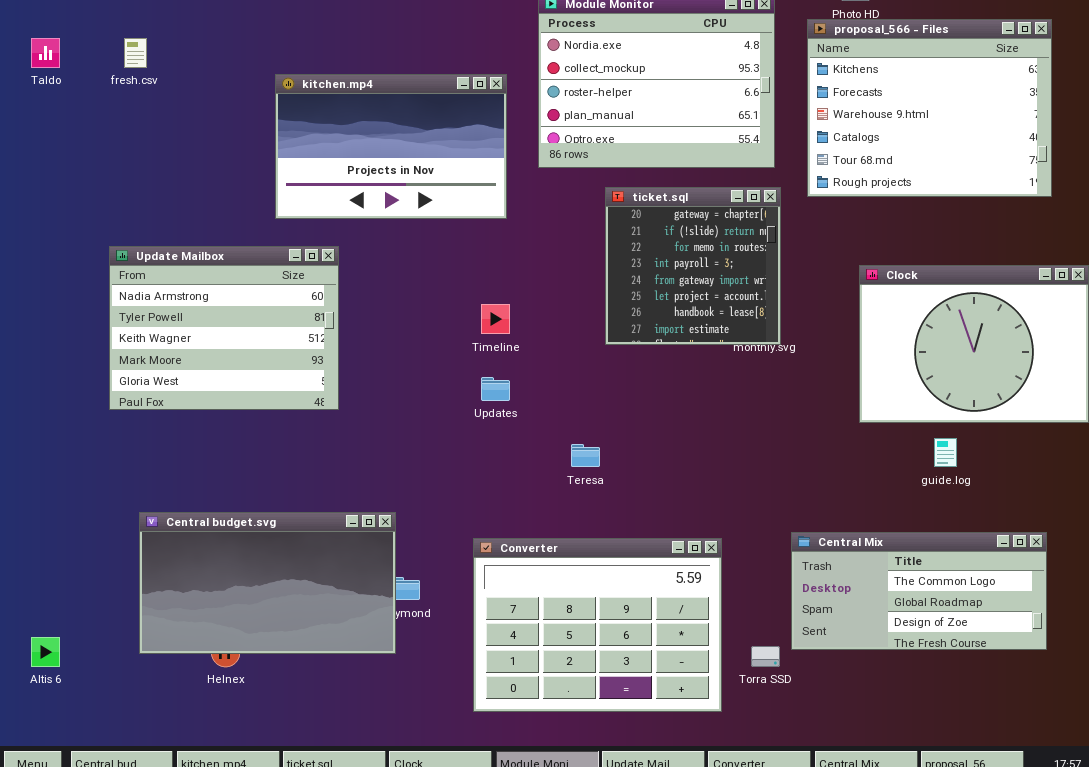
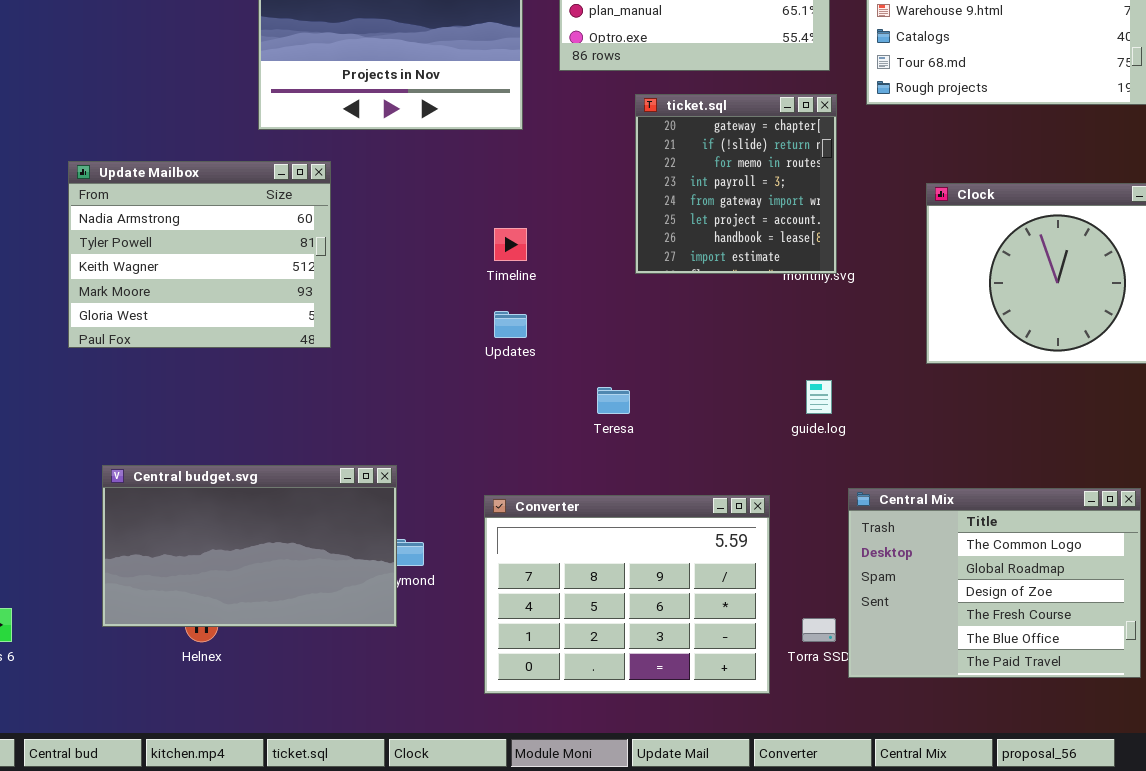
guide.log: [934,438,957,467] -> [806,380,832,414], moved
Central Mix: [791,532,1047,650] -> [848,488,1141,678], resized

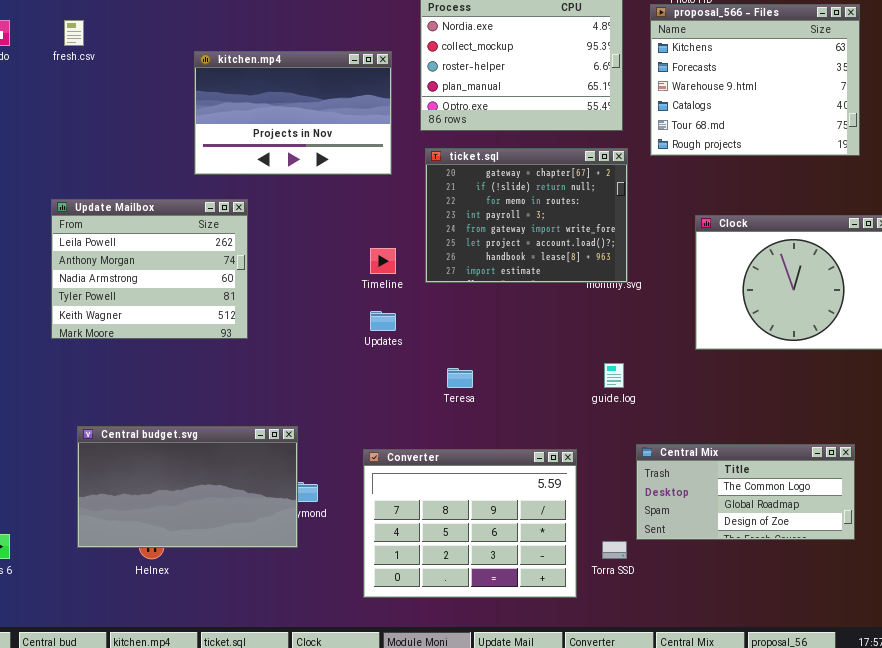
ticket.sql: [635,94,837,274] -> [425,148,628,283], resized
Update Mailbox: [68,161,331,348] -> [51,199,248,339], scrolled up 2 rows
Central Mix: [848,488,1141,678] -> [636,444,855,540], resized

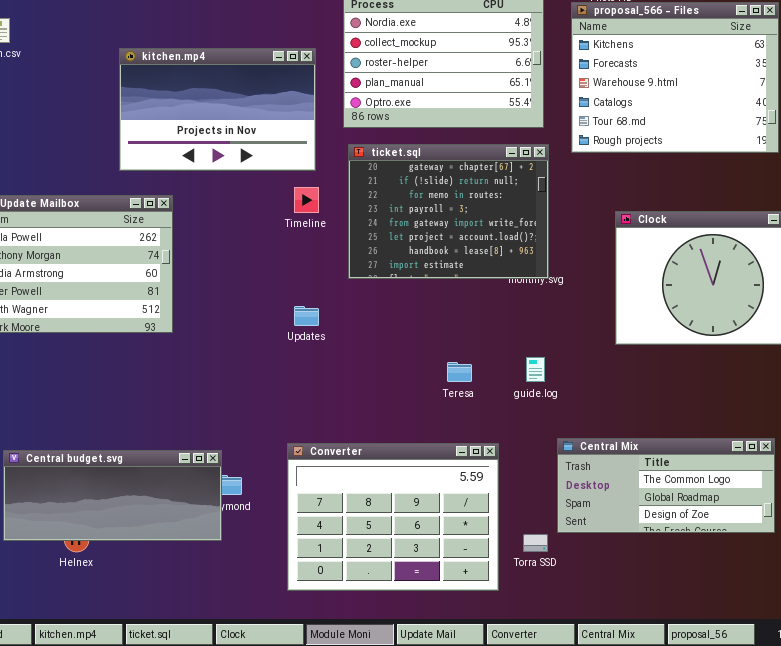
Timeline: [370,248,396,274] -> [294,187,319,213], moved
Teresa: [447,368,473,388] -> [447,362,472,382], moved
Central budget.svg: [77,426,298,548] -> [3,450,222,541], resized

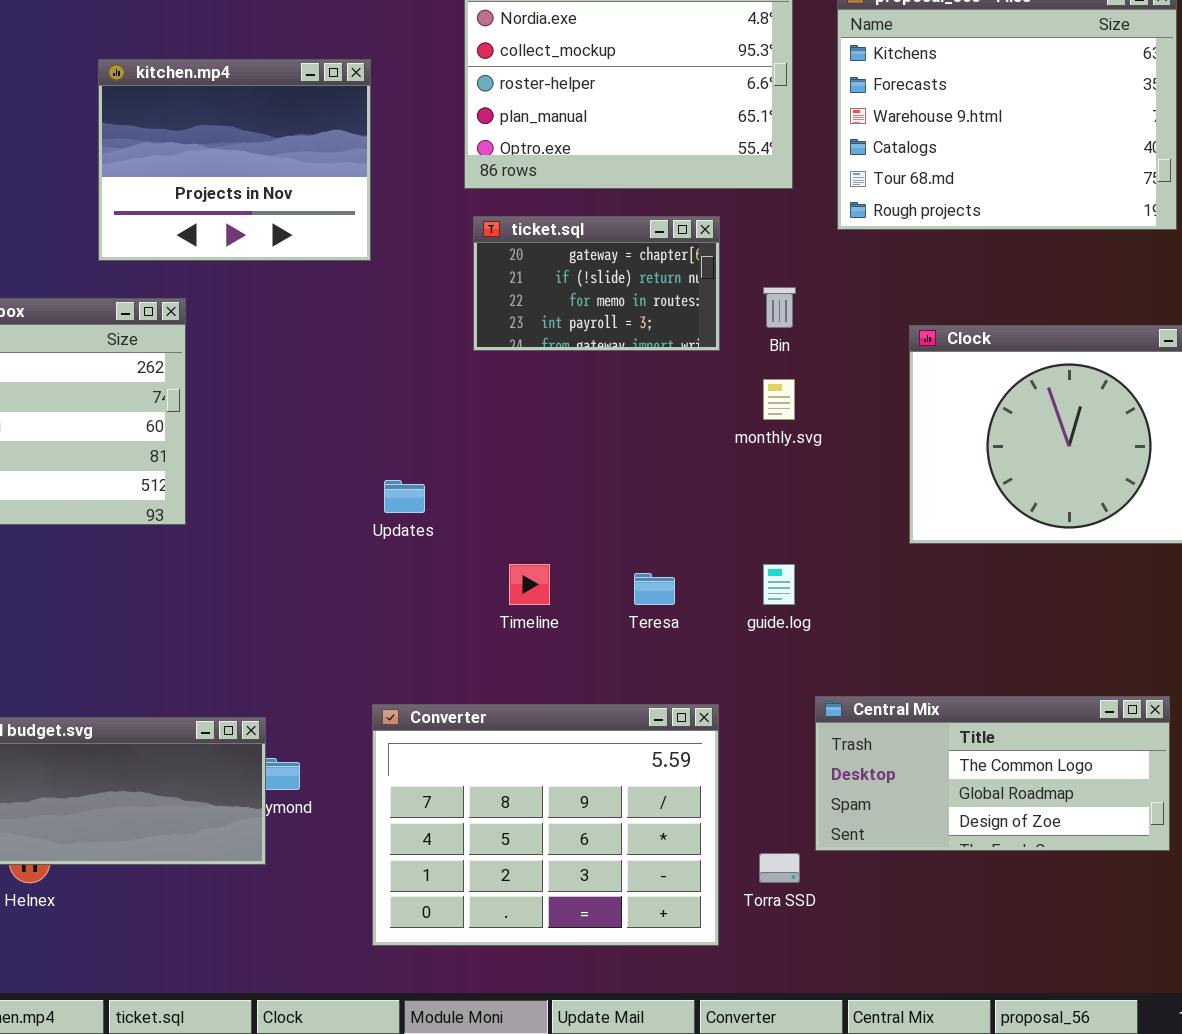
kitchen.mp4: [119,48,316,171] -> [98,59,371,261], resized
ticket.sql: [348,144,549,279] -> [473,216,720,351], resized
Timeline: [294,187,319,213] -> [509,564,550,605], moved

